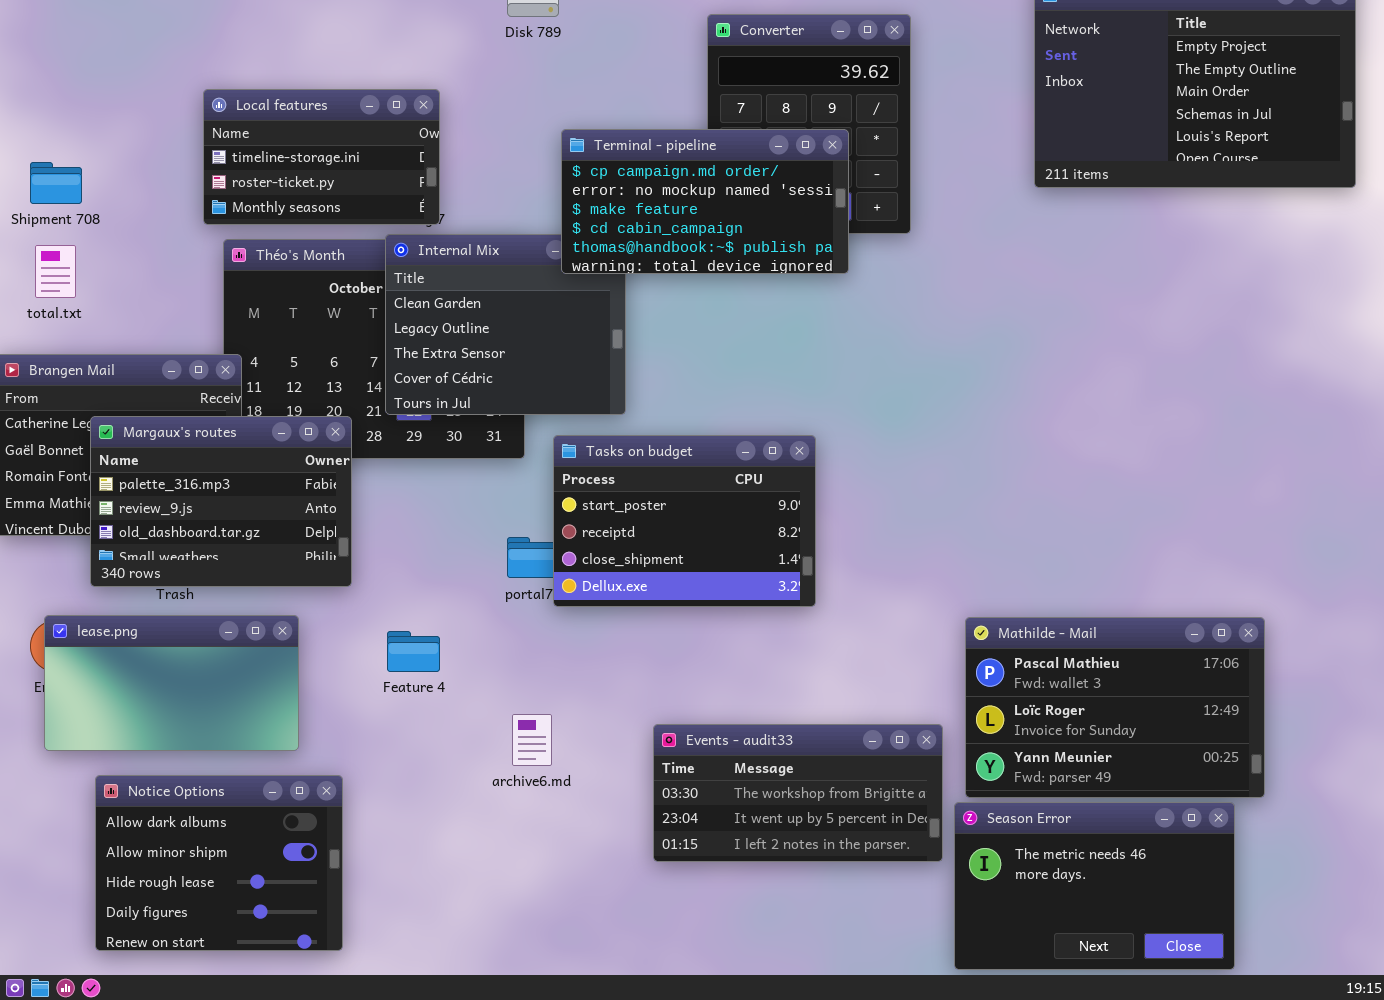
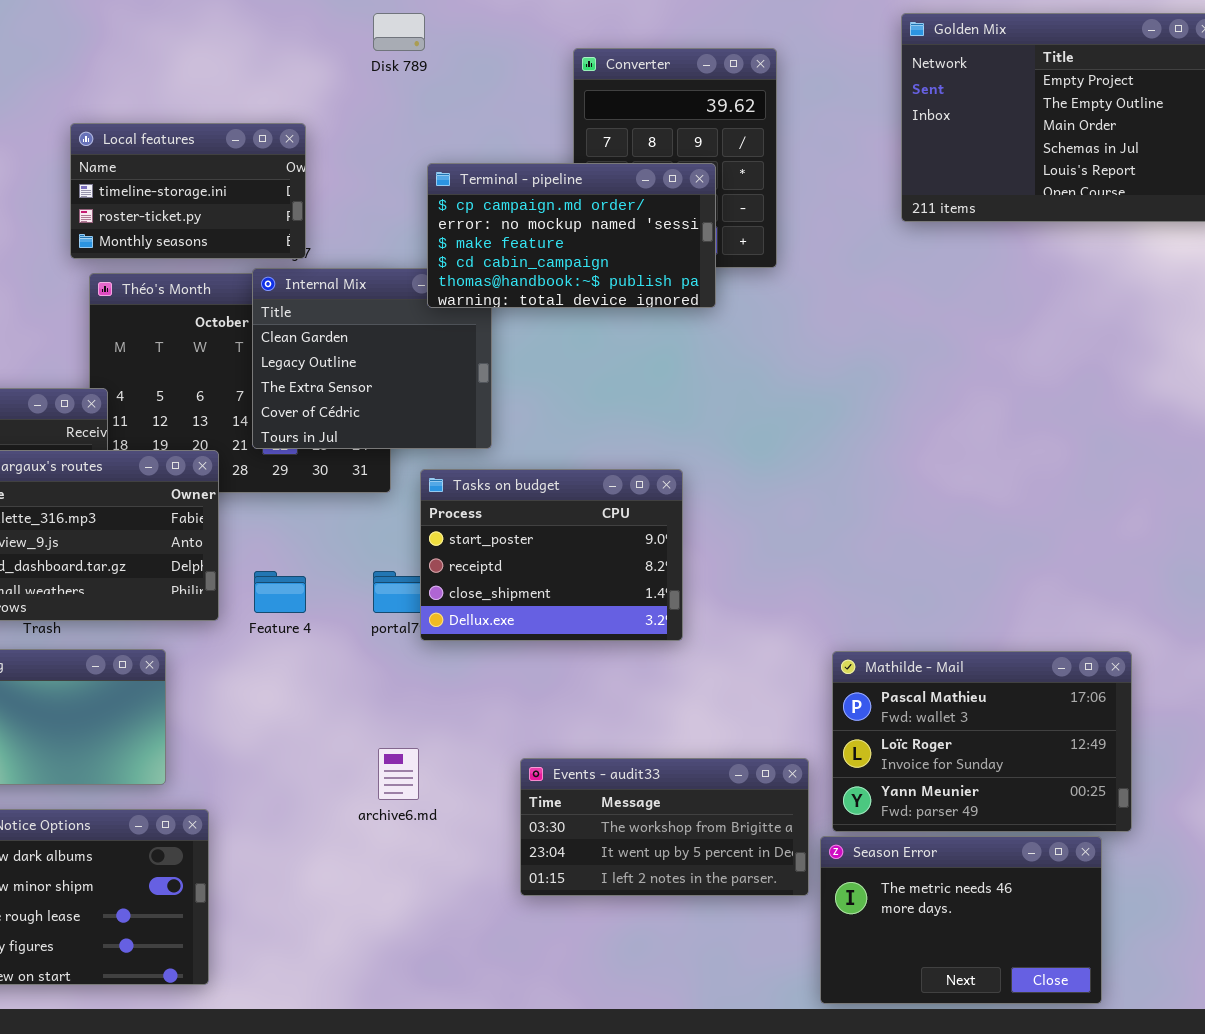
Feature 4: [387,631,440,672] -> [254,571,306,613], moved

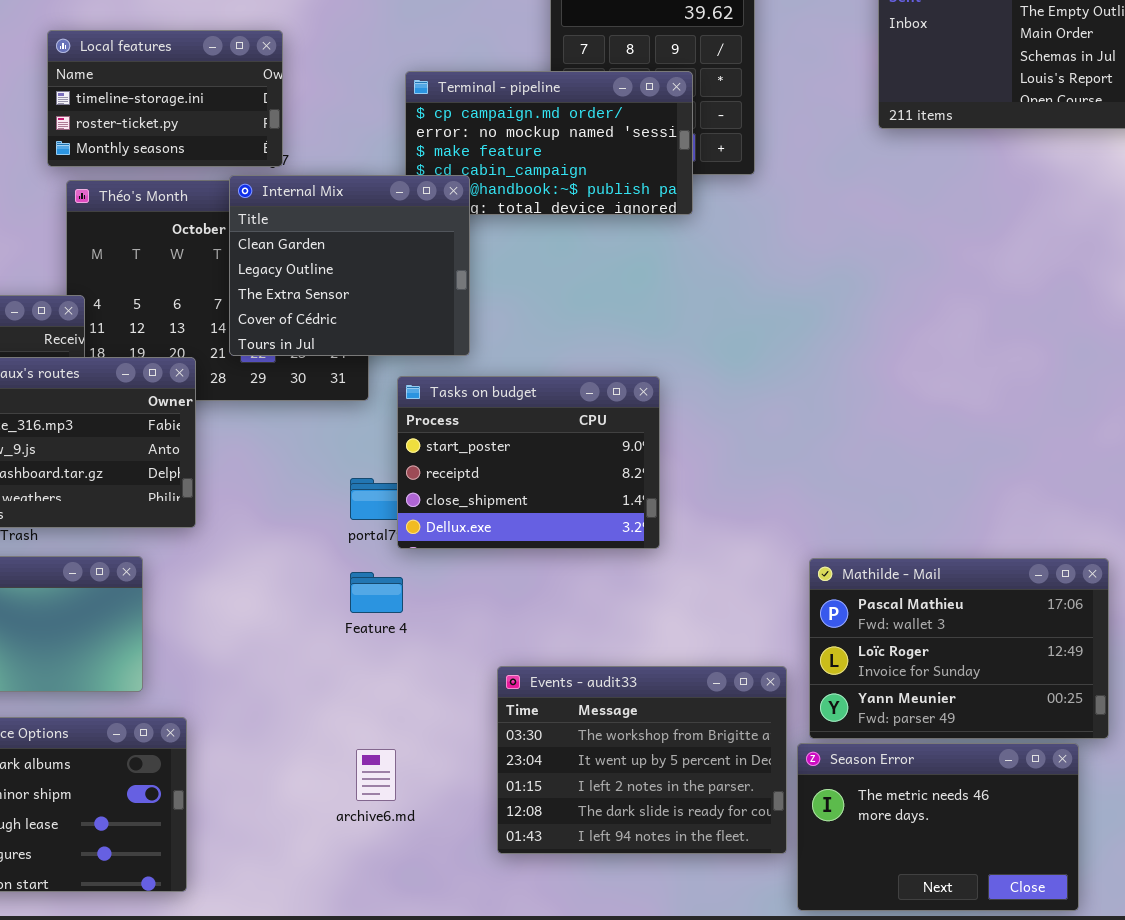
Internal Mix: [252,268,492,449] -> [229,175,470,356], raised
Feature 4: [254,571,306,613] -> [350,572,403,613], moved
archive6.md: [378,748,419,800] -> [356,749,396,801], moved
Events - audit33: [520,758,809,896] -> [497,666,787,854], resized

